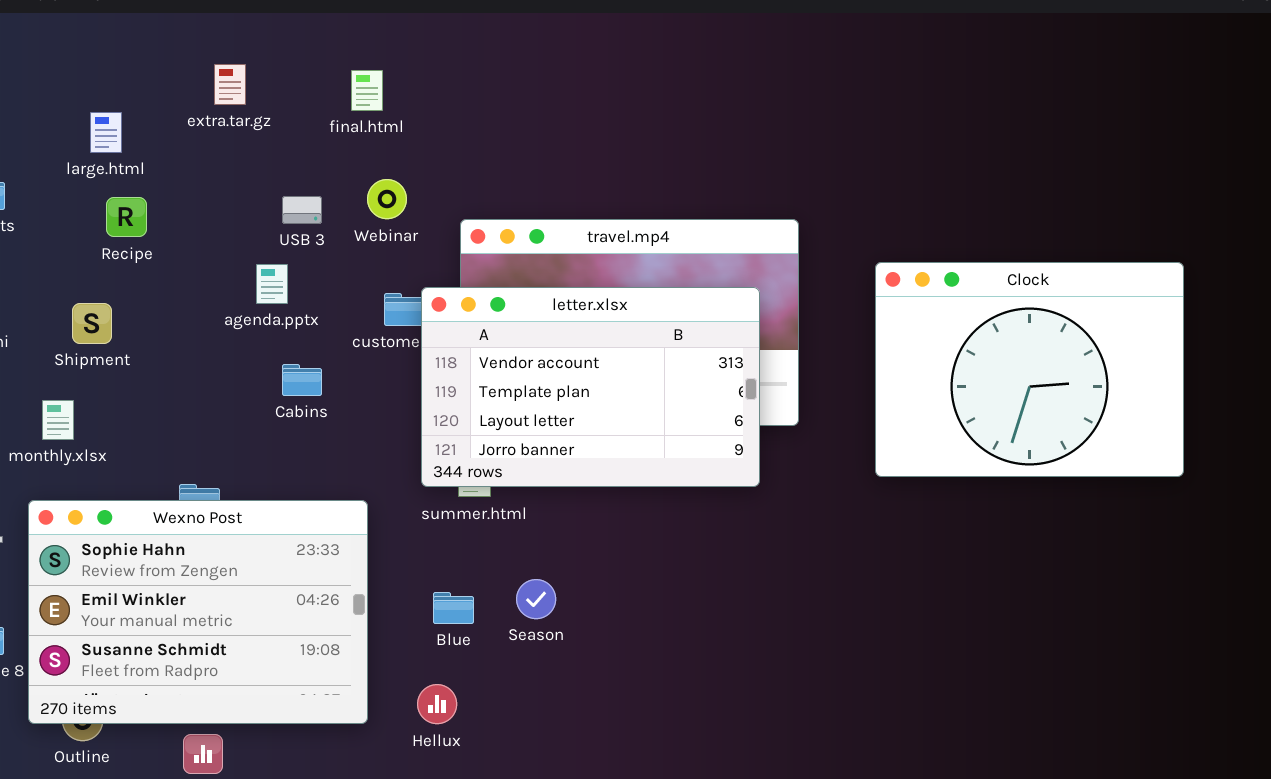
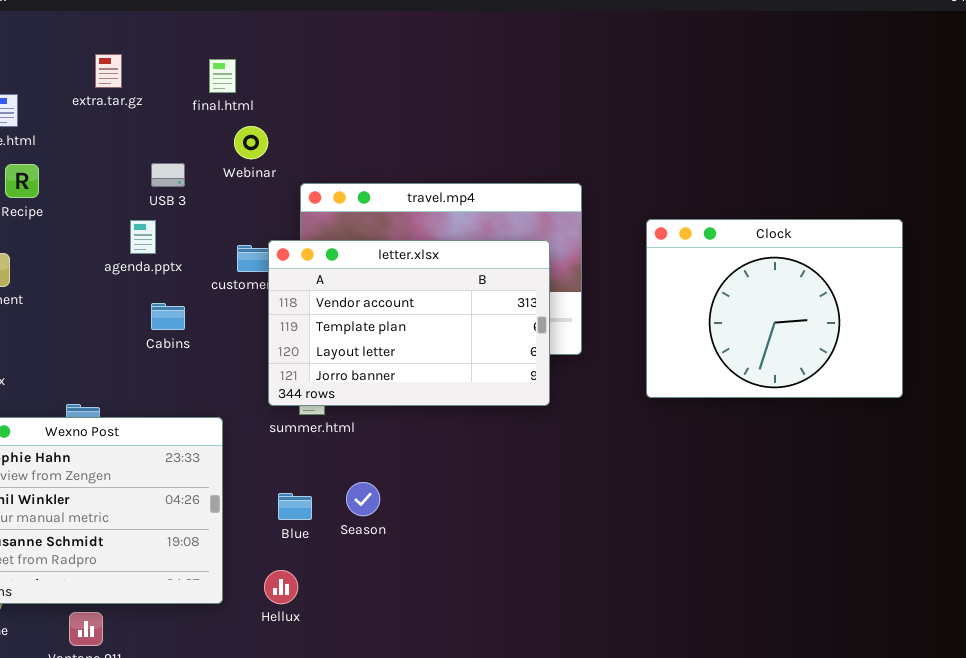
Webinar: [367,179,407,219] -> [234,126,268,159], moved

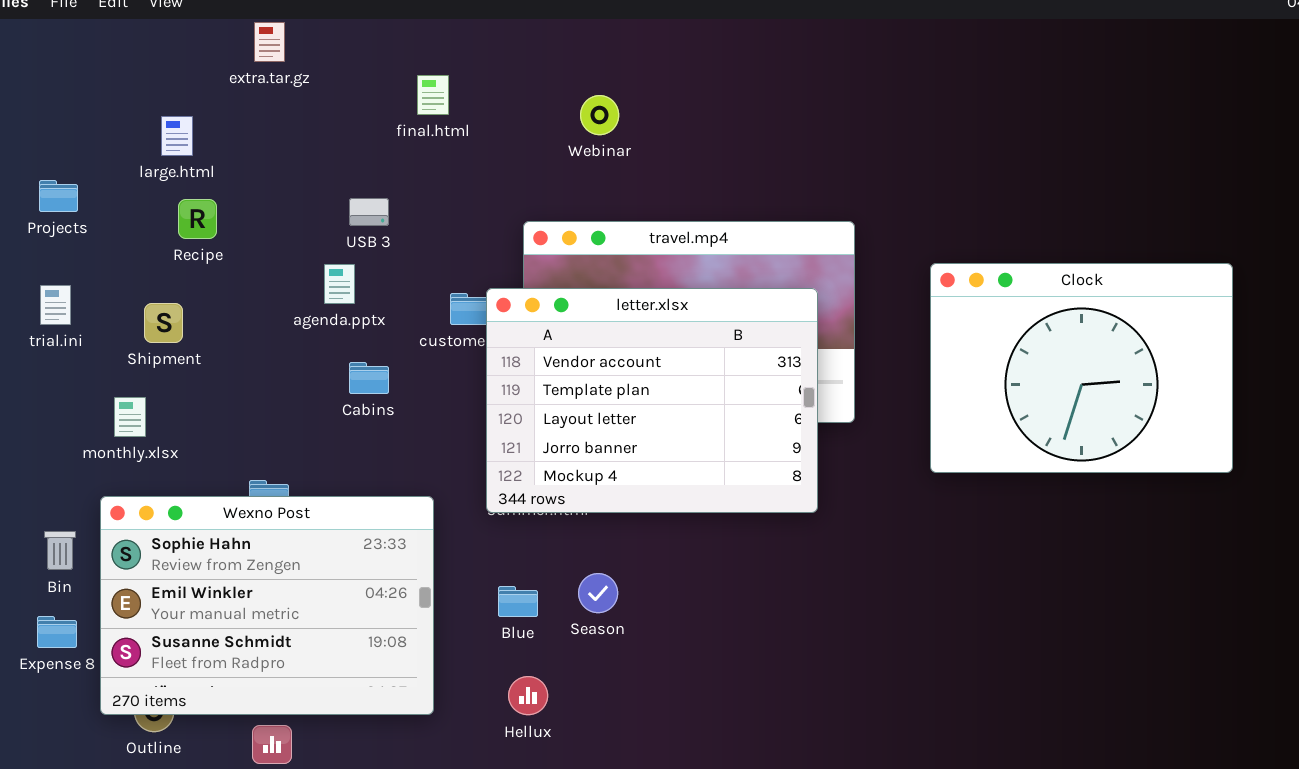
extra.tar.gz: [95,54,122,88] -> [254,22,285,62], moved
Webinar: [234,126,268,159] -> [580,95,619,135], moved
letter.xlsx: [268,240,550,406] -> [486,288,818,513], resized
Hellux: [264,570,298,604] -> [508,676,548,715], moved

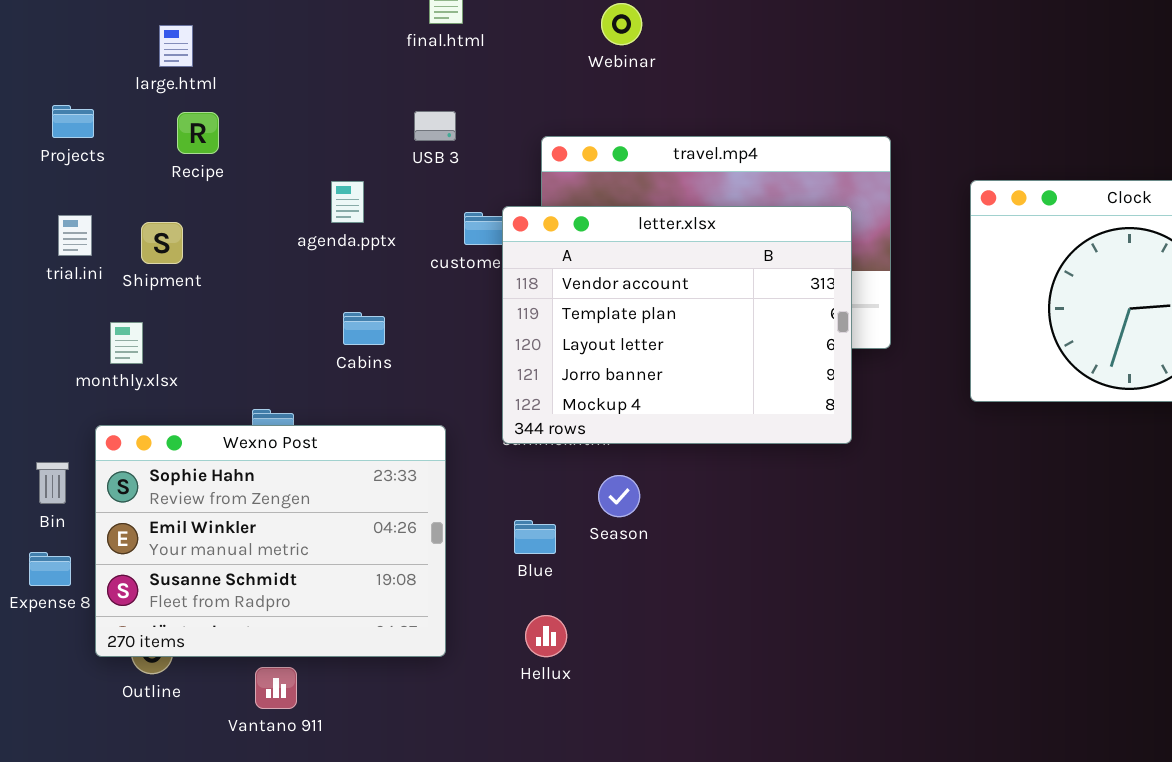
Projects: [39,180,78,212] -> [52,105,94,138], moved
USB 3: [349,198,389,226] -> [414,111,456,141], moved
trial.ini: [40,285,71,325] -> [58,215,92,256], moved
Cabins: [349,362,389,394] -> [343,312,385,345], moved
Season: [578,573,618,613] -> [598,475,640,517], moved

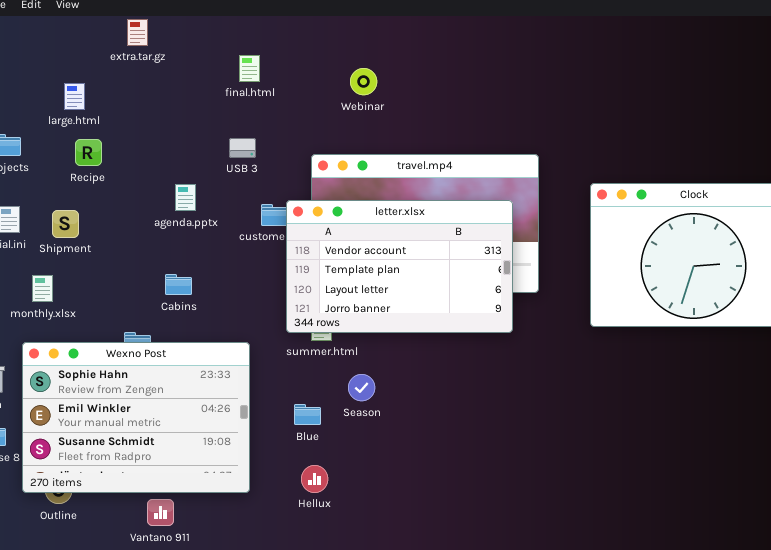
letter.xlsx: [502,206,852,444] -> [286,200,513,333], resized
Cabins: [343,312,385,345] -> [165,274,192,295], moved
Vantano 911: [255,667,297,709] -> [147,499,174,526], moved

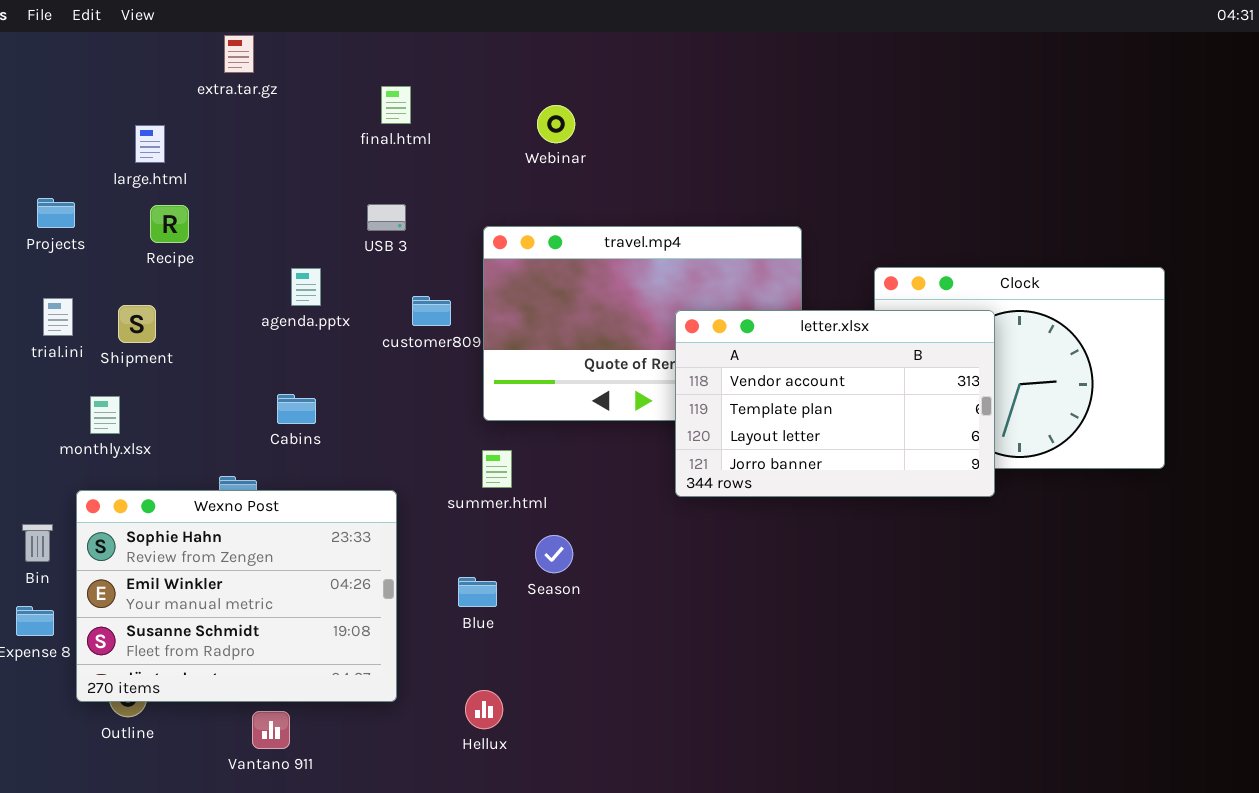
letter.xlsx: [286,200,513,333] -> [675,310,995,497], moved
Hellux: [301,465,328,493] -> [465,690,503,729], moved

